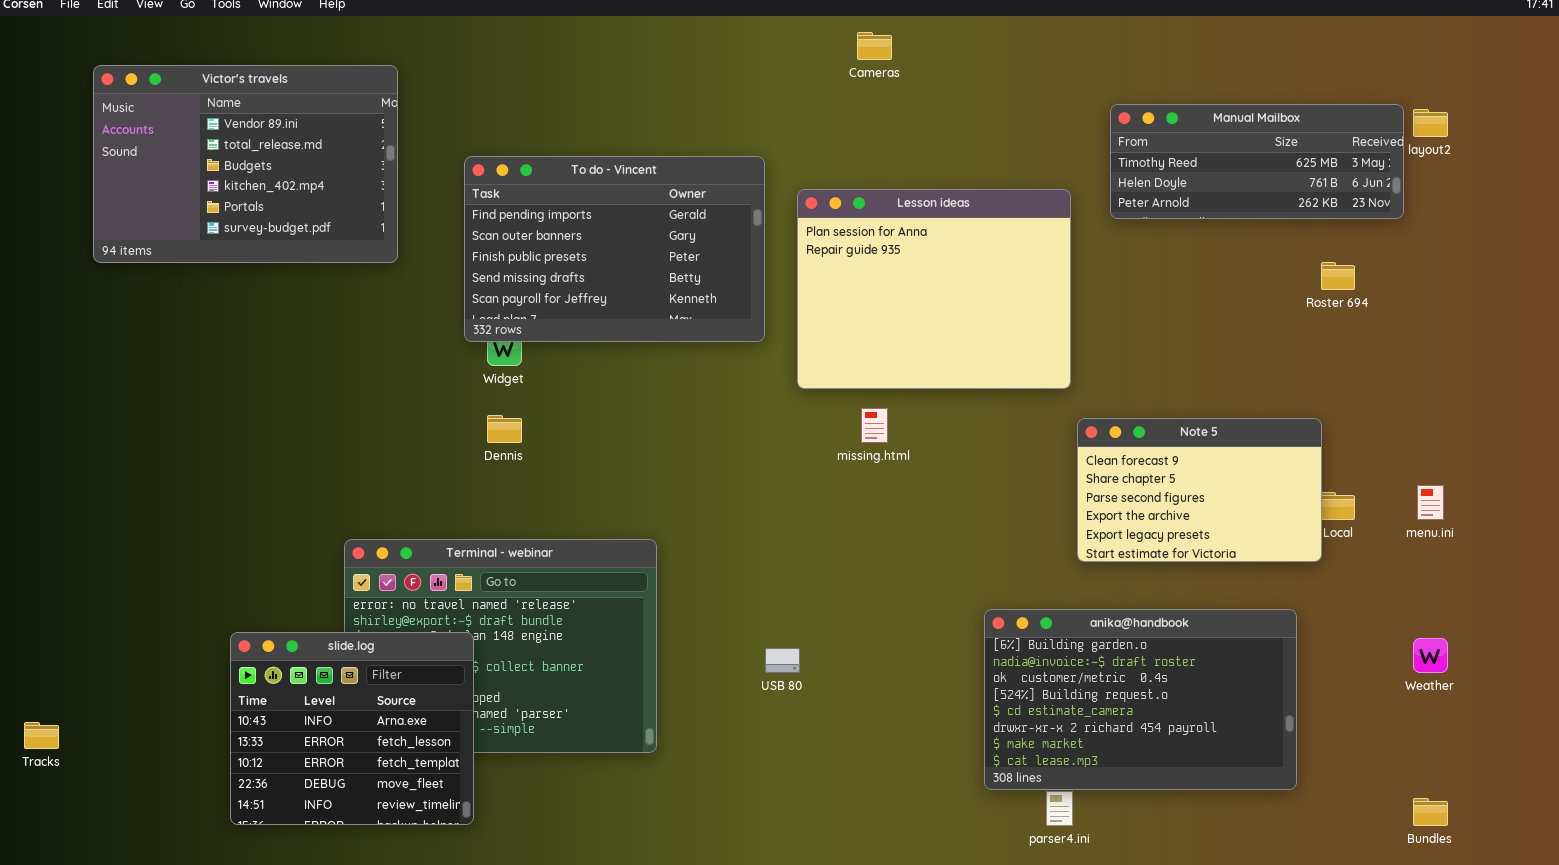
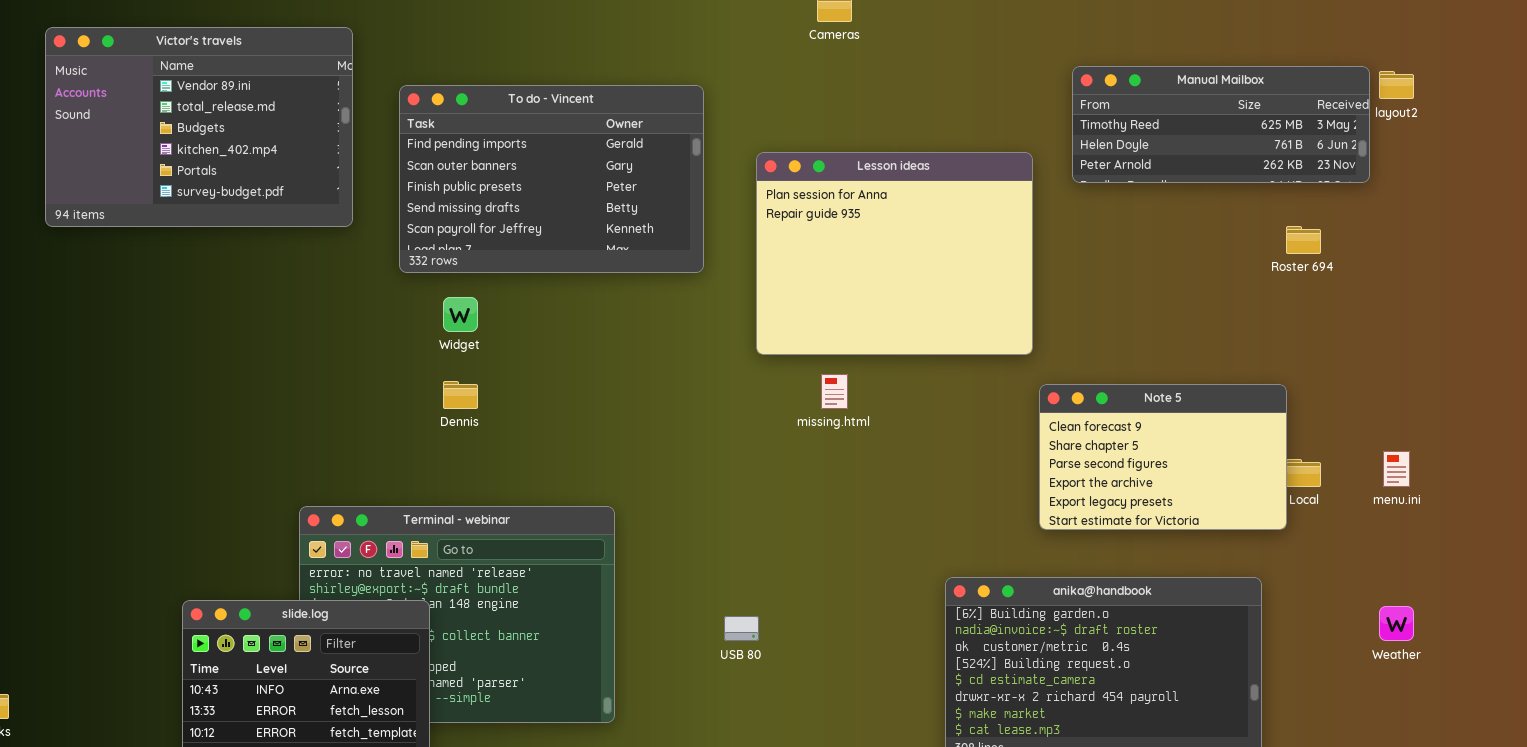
To do - Vincent: [464,156,765,342] -> [399,85,704,273], moved

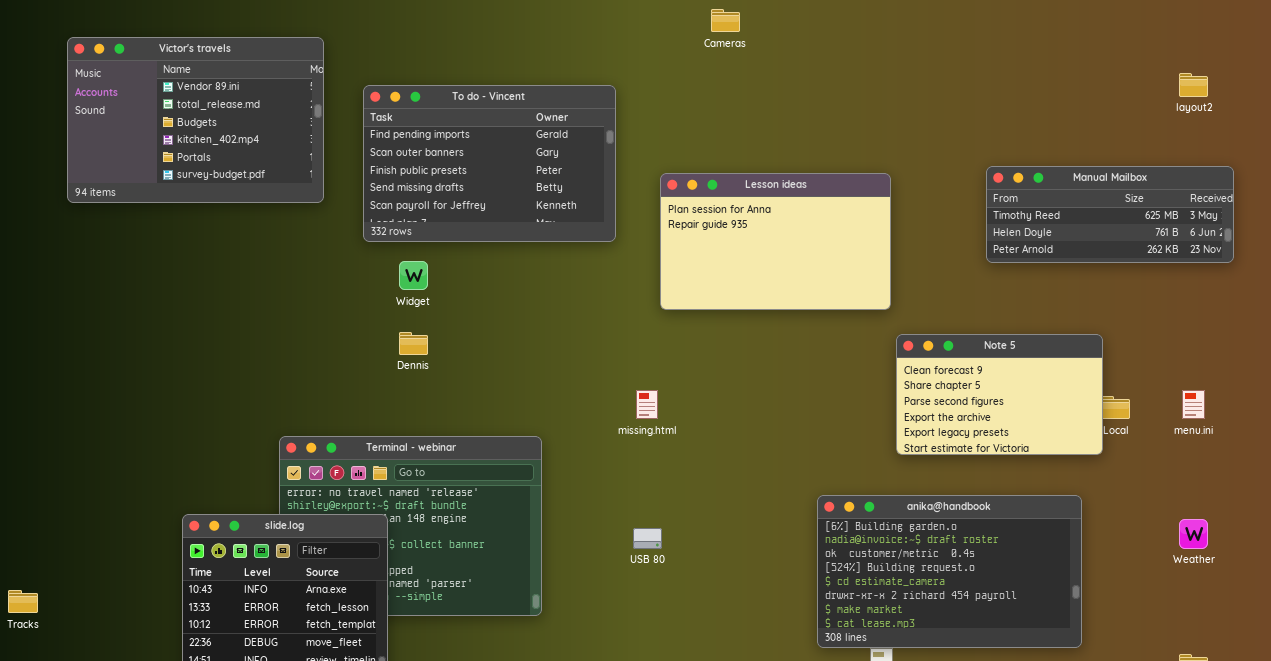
Manual Mailbox: [1072,66,1370,183] -> [986,166,1234,263], moved
Lesson ideas: [756,152,1033,355] -> [660,173,891,310], resized
missing.html: [821,374,848,409] -> [636,390,658,419], moved

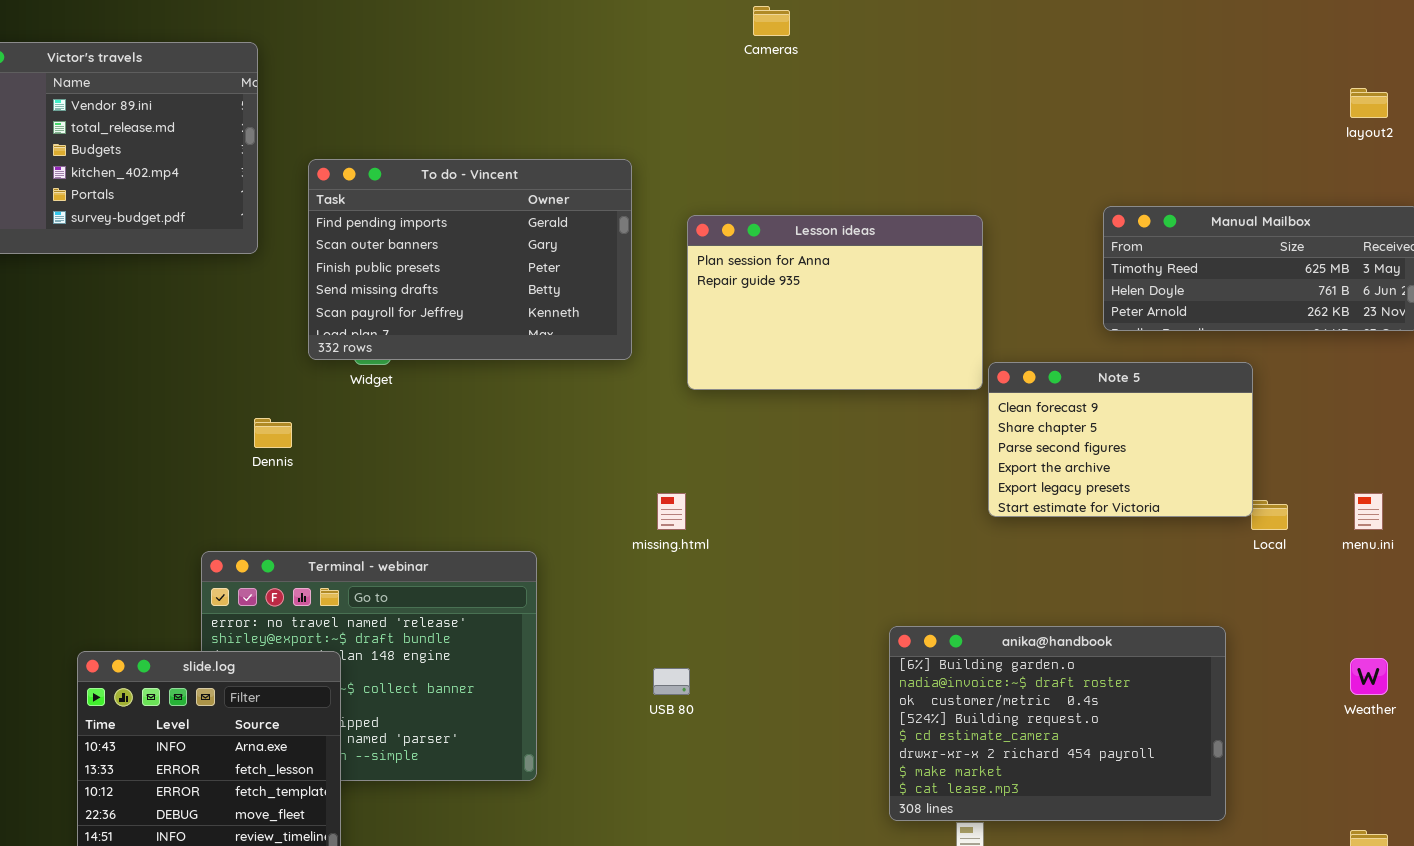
To do - Vincent: [363,85,616,242] -> [308,159,632,360], moved
Dennis: [399,332,428,355] -> [254,418,292,448], moved
Note 5: [896,334,1103,455] -> [988,362,1253,517], moved

